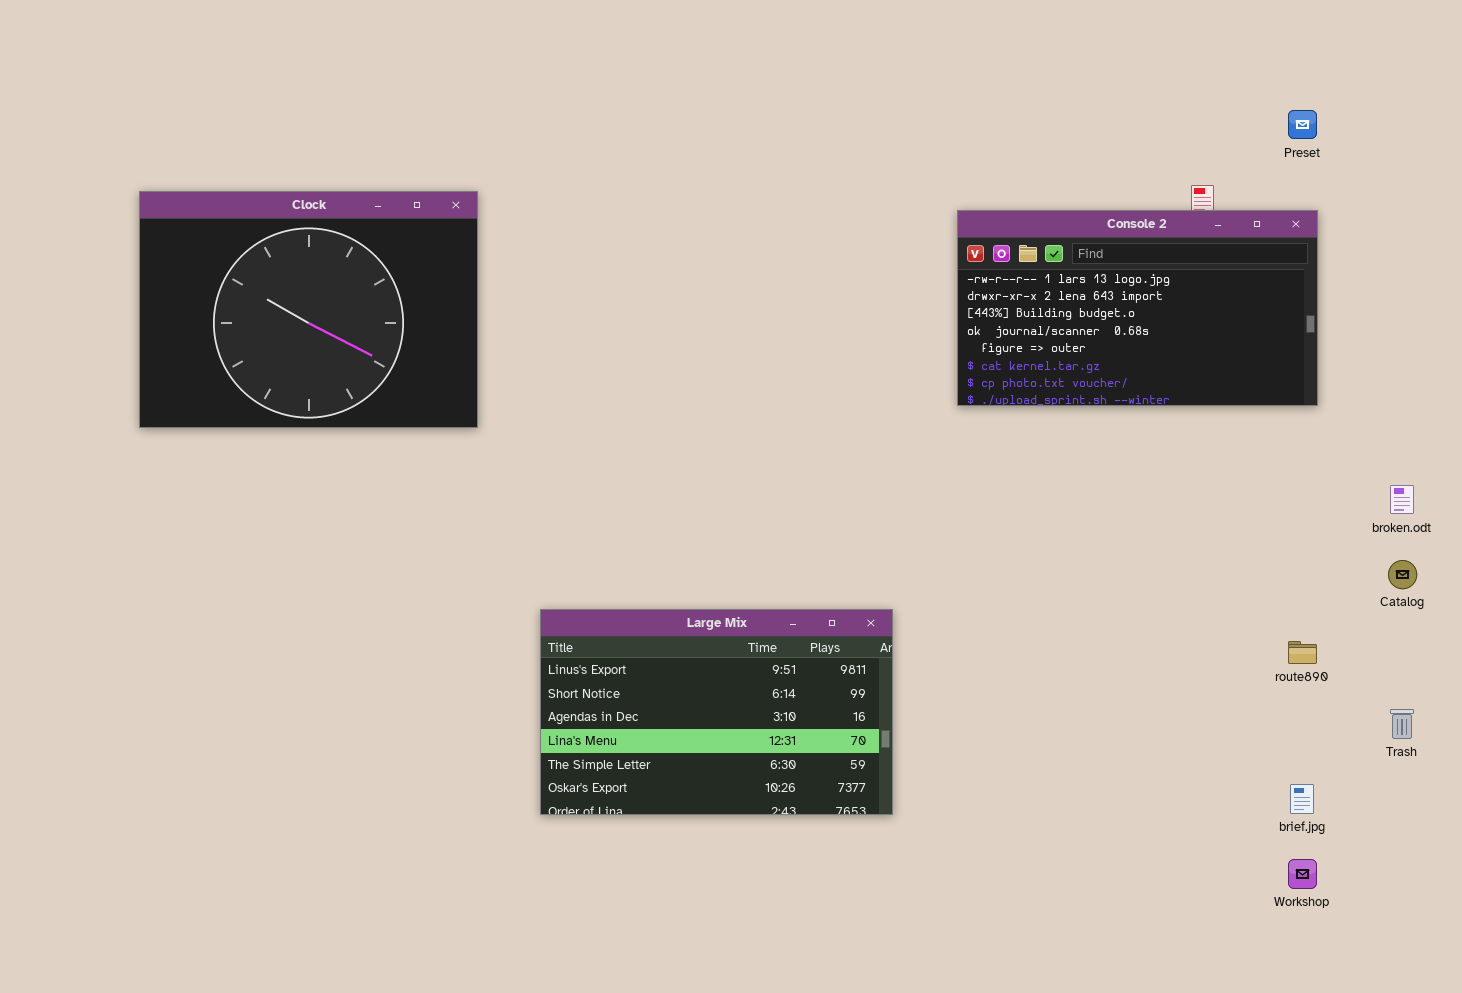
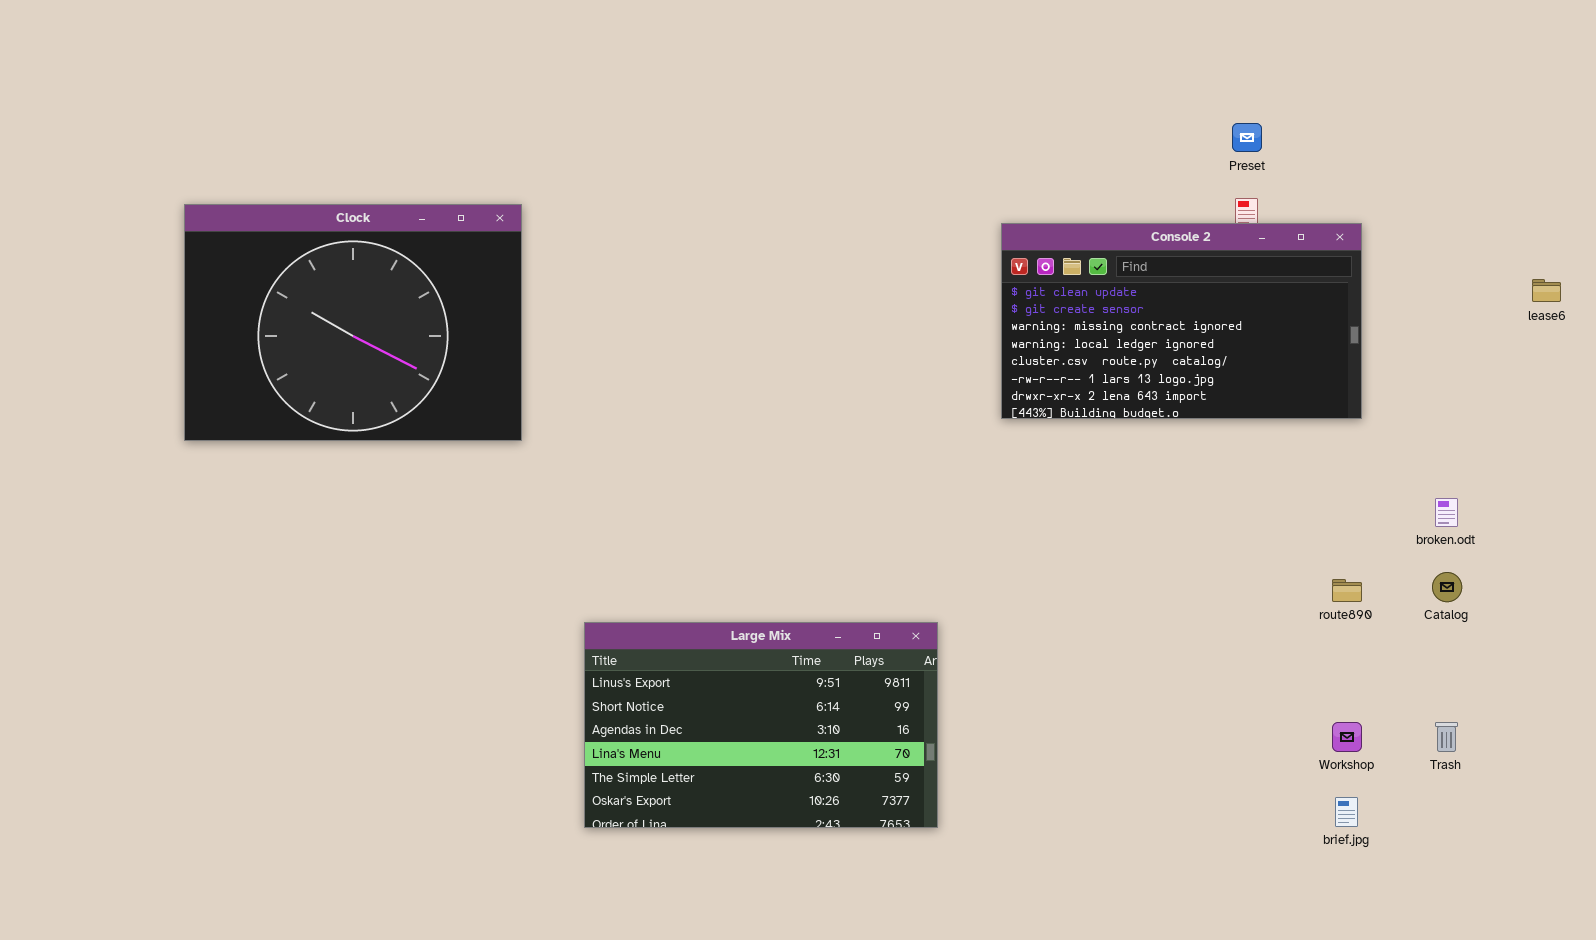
Preset: [1288,110,1317,139] -> [1232,123,1262,152], moved
Console 2: [957,210,1318,406] -> [1001,223,1362,419], scrolled up 5 rows
route890: [1288,641,1317,664] -> [1332,579,1362,602], moved
Workshop: [1288,859,1317,889] -> [1332,722,1362,752], moved

